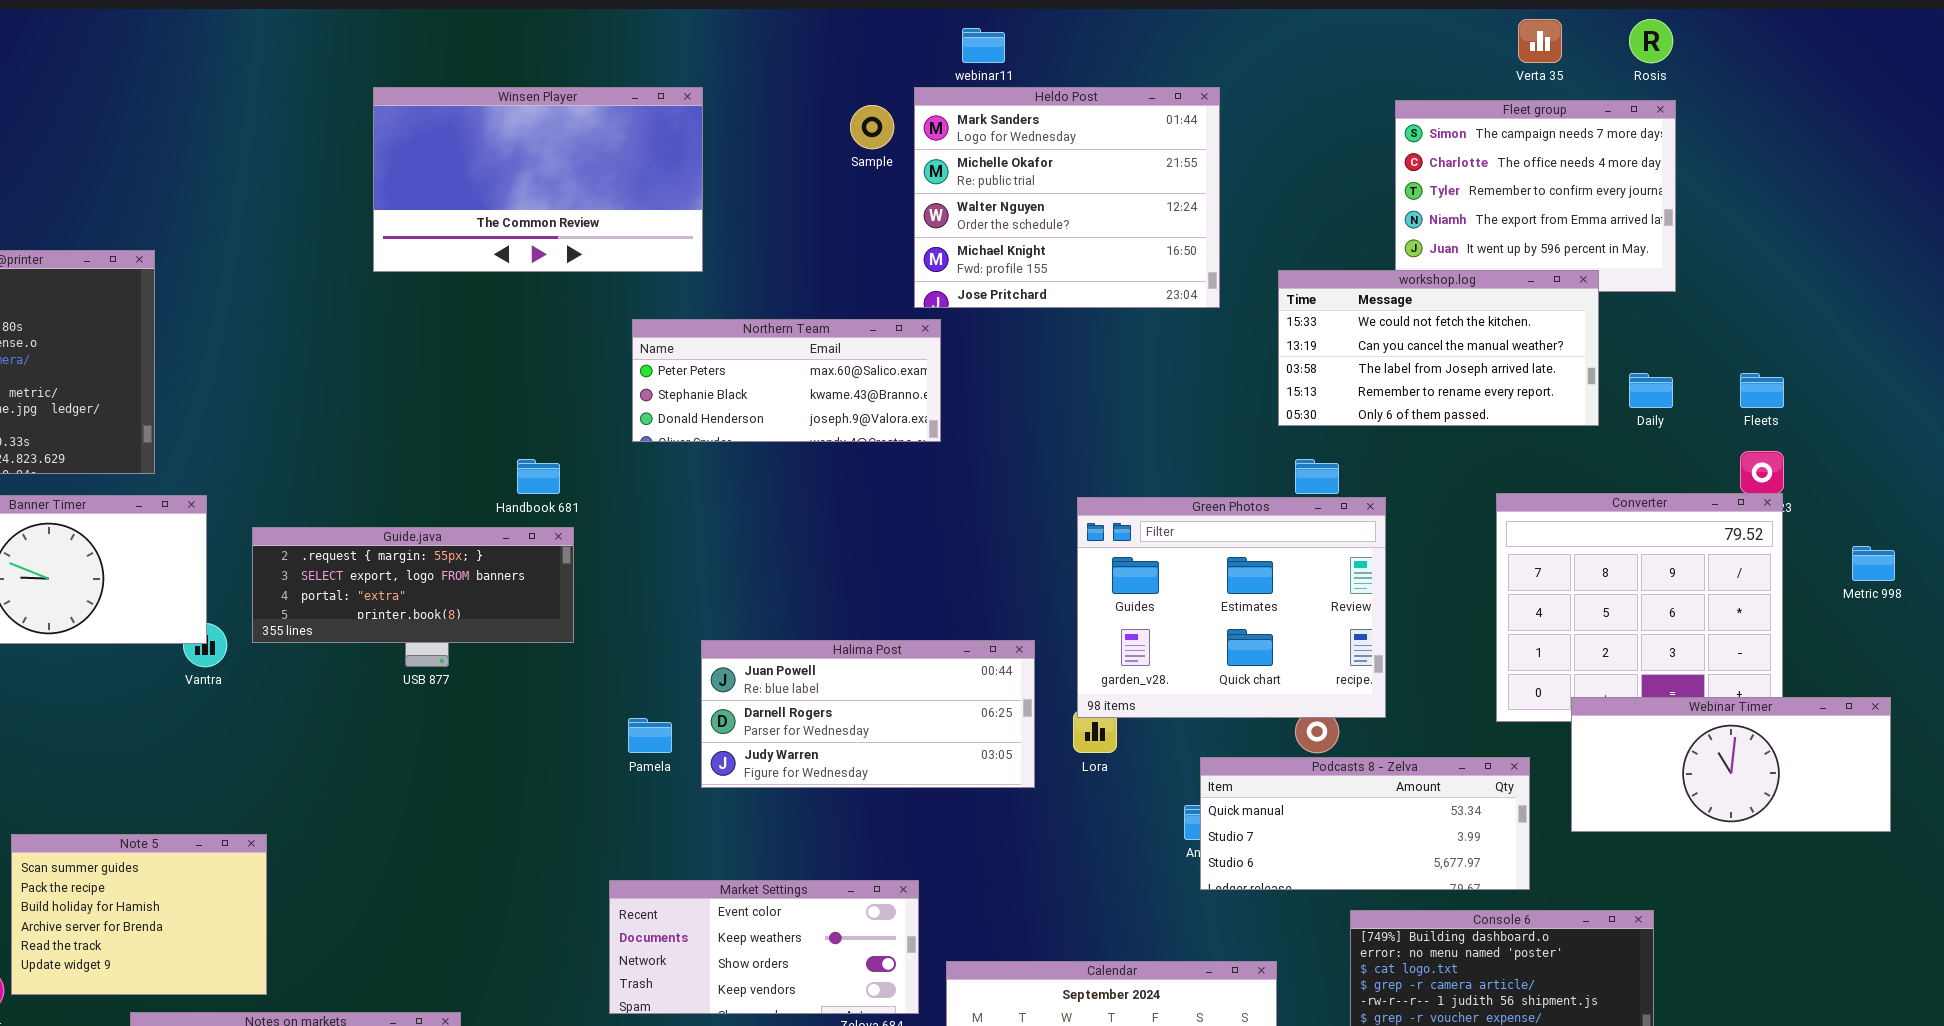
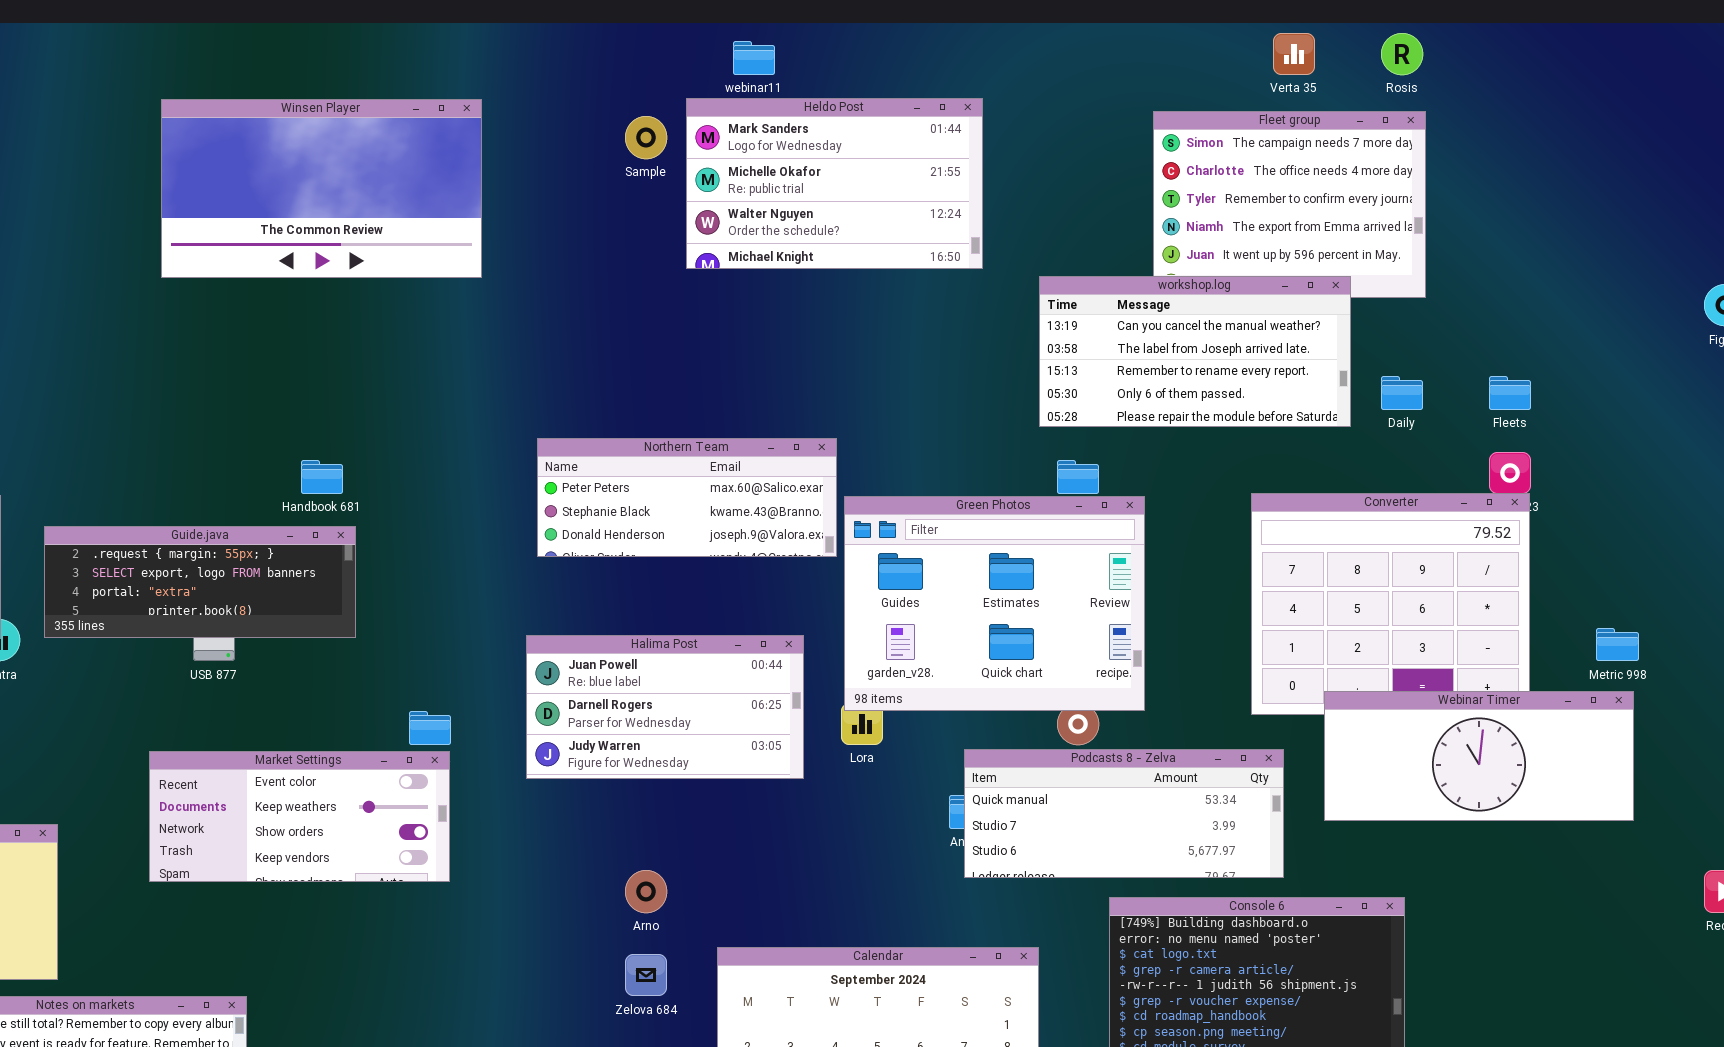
Heldo Post: [914,87,1220,308] -> [686,98,983,269], resized
workshop.log: [1278,270,1599,426] -> [1039,276,1351,427], scrolled down 1 row
Northern Team: [632,319,941,442] -> [537,438,837,557], moved
Metric 998: [1852,546,1895,581] -> [1596,628,1639,661], moved
Halima Post: [701,640,1035,788] -> [526,635,804,779], resized
Market Settings: [609,880,919,1014] -> [149,751,450,882], moved

